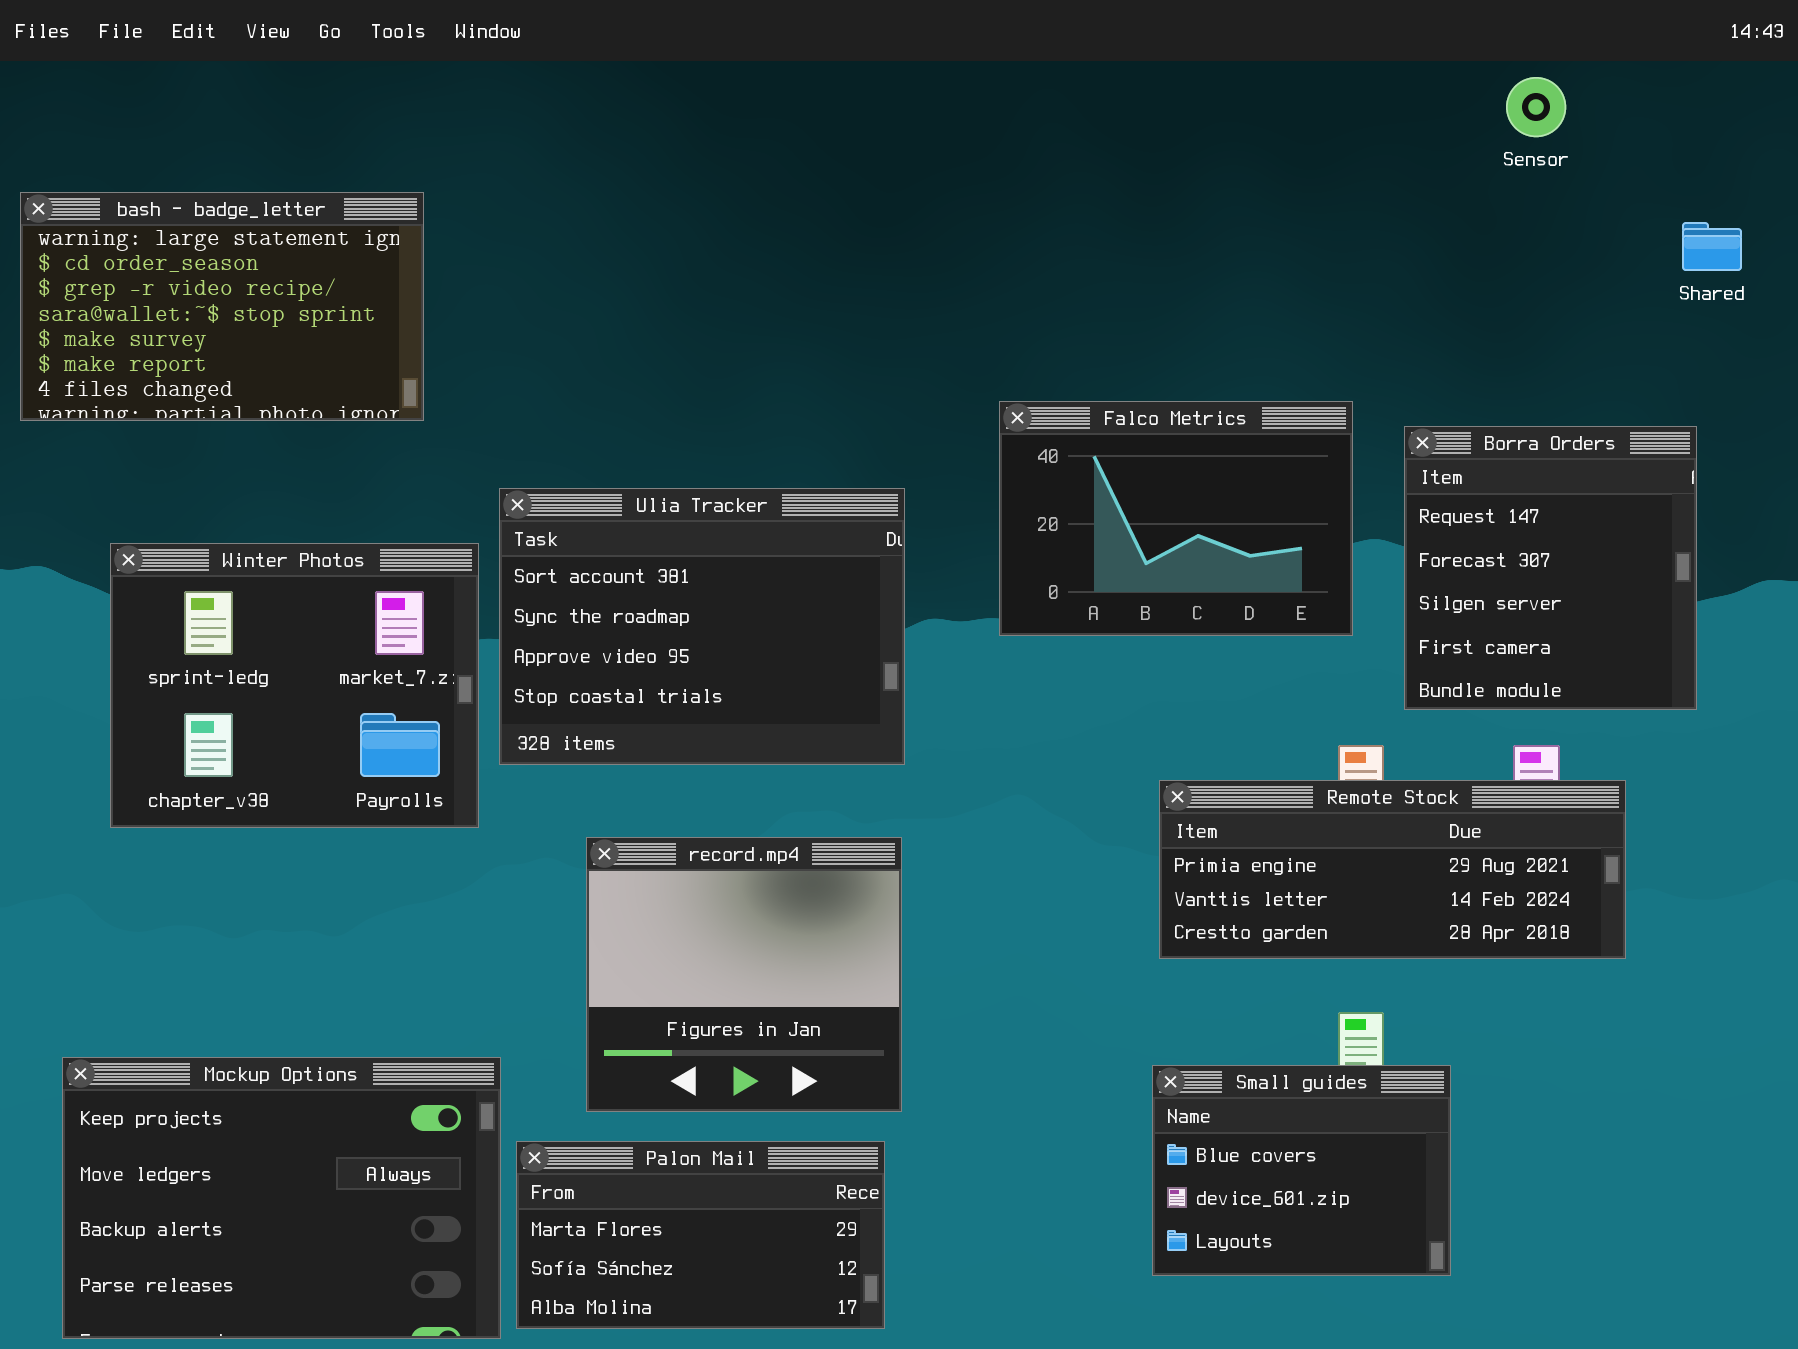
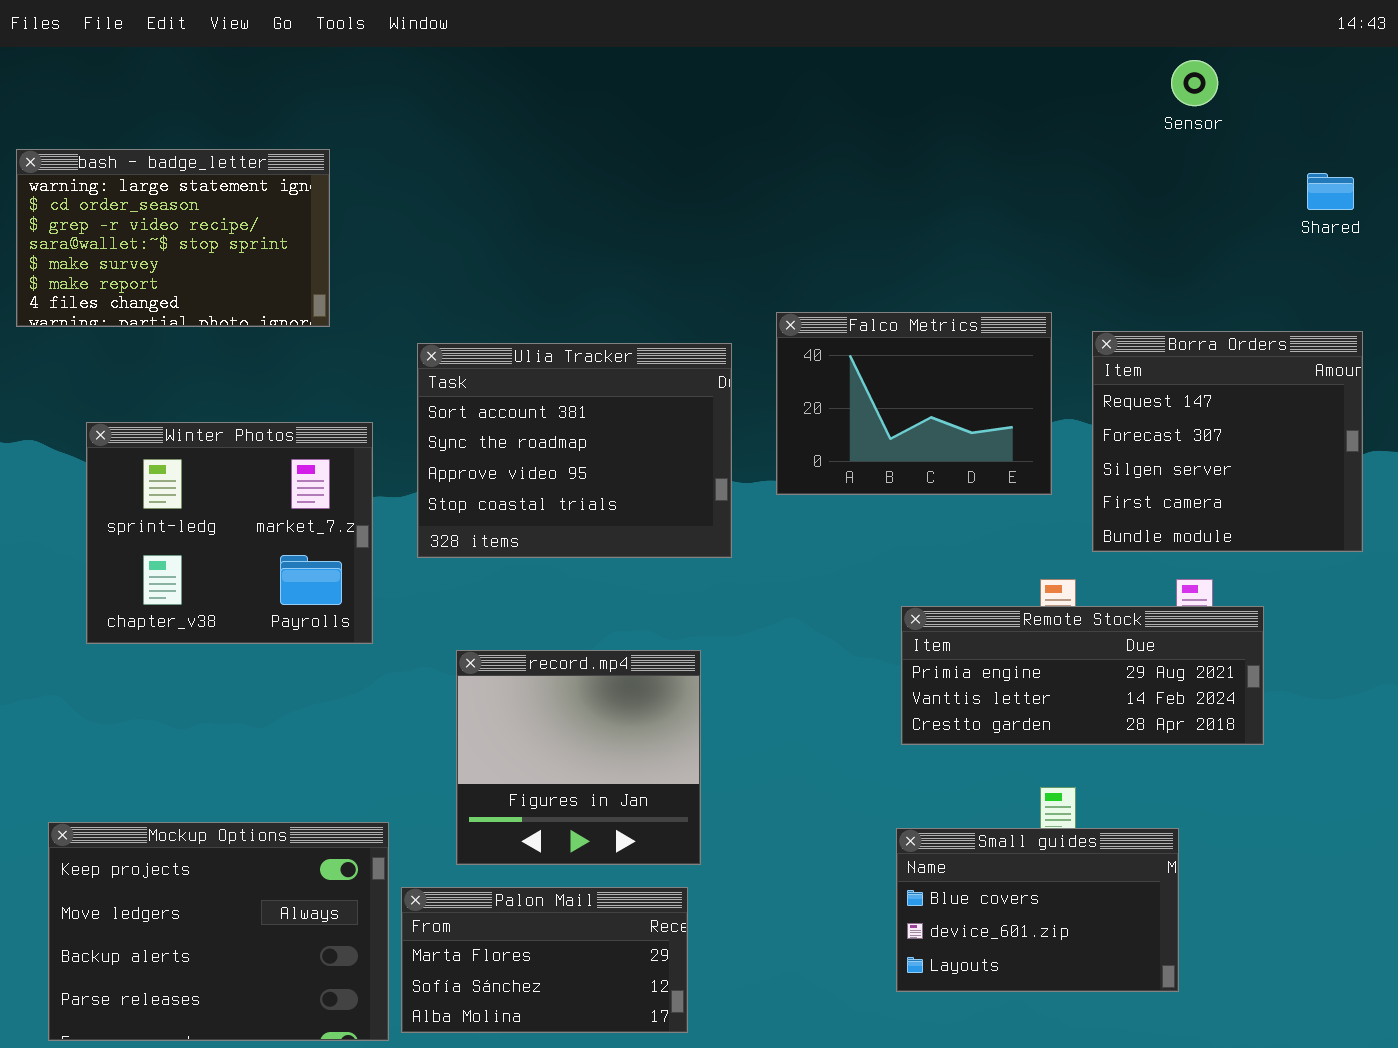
Borra Orders: [1404,426,1697,710] -> [1092,331,1363,552], resized
Ulia Tracker: [499,488,905,765] -> [417,343,732,558], moved
Small guides: [1152,1065,1451,1276] -> [896,828,1179,992], resized

